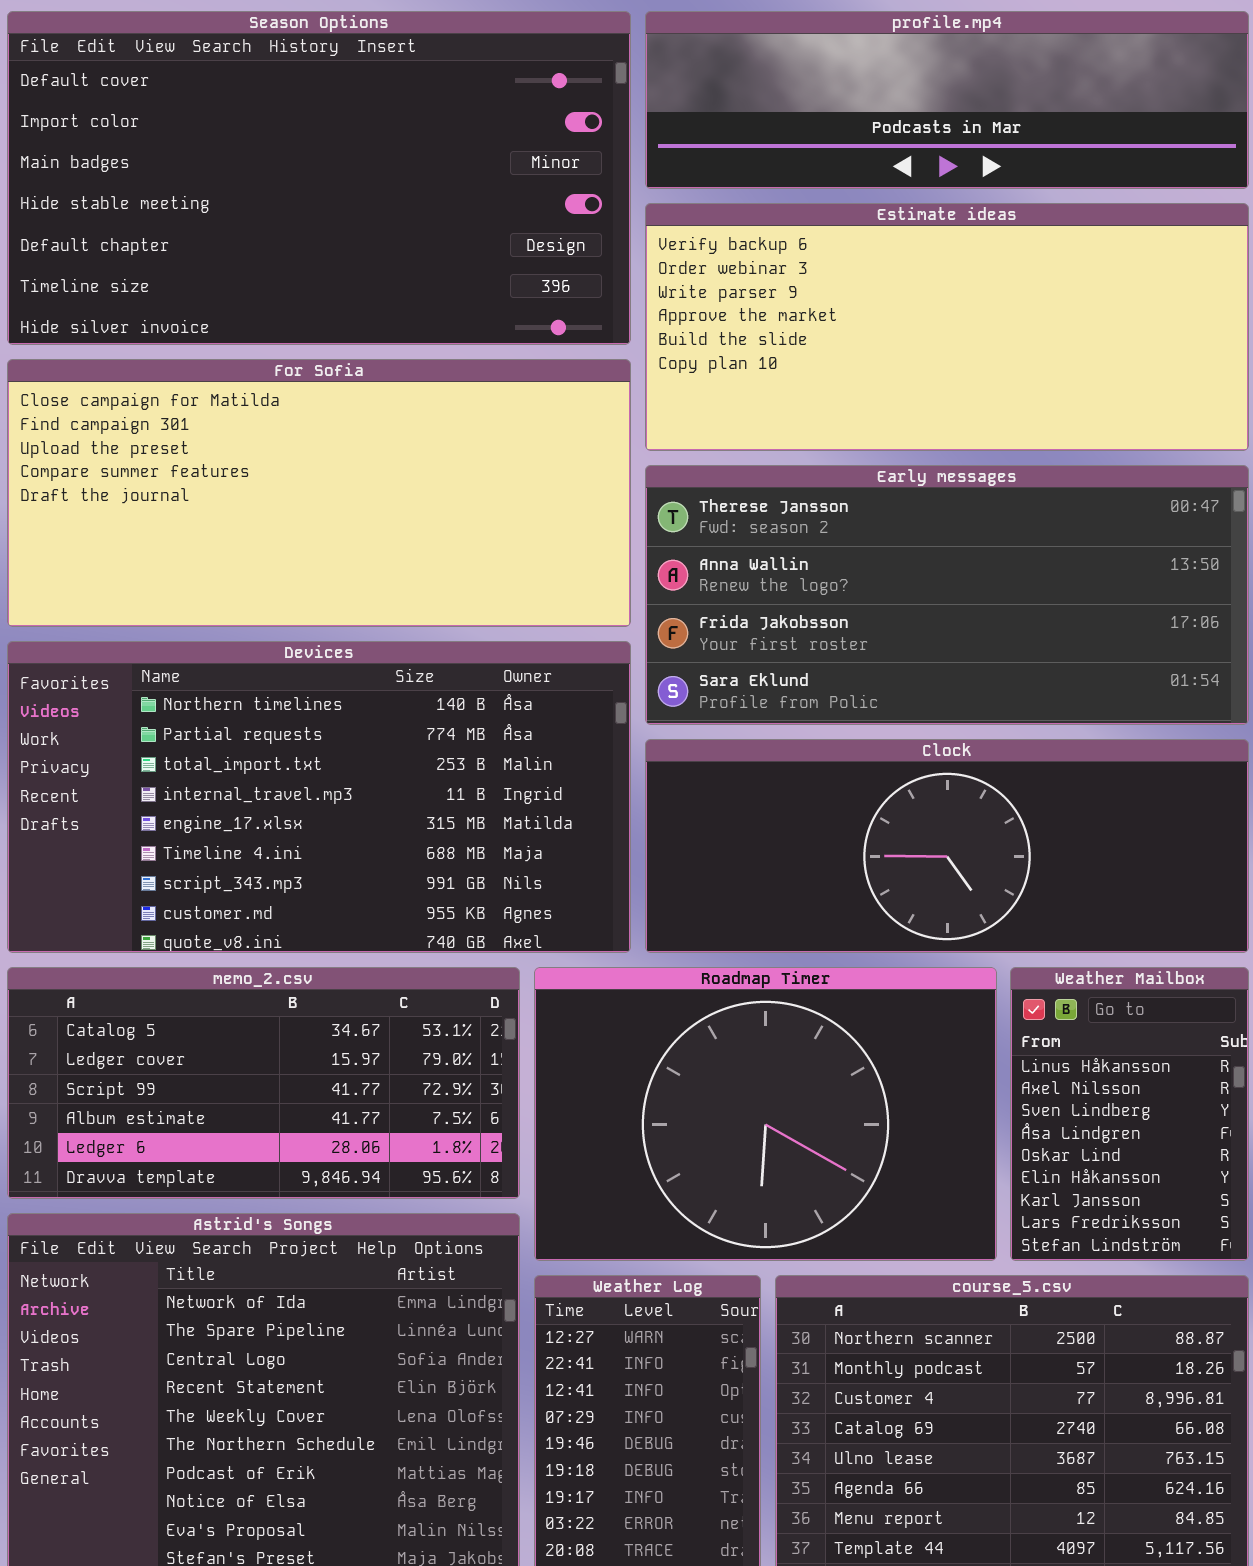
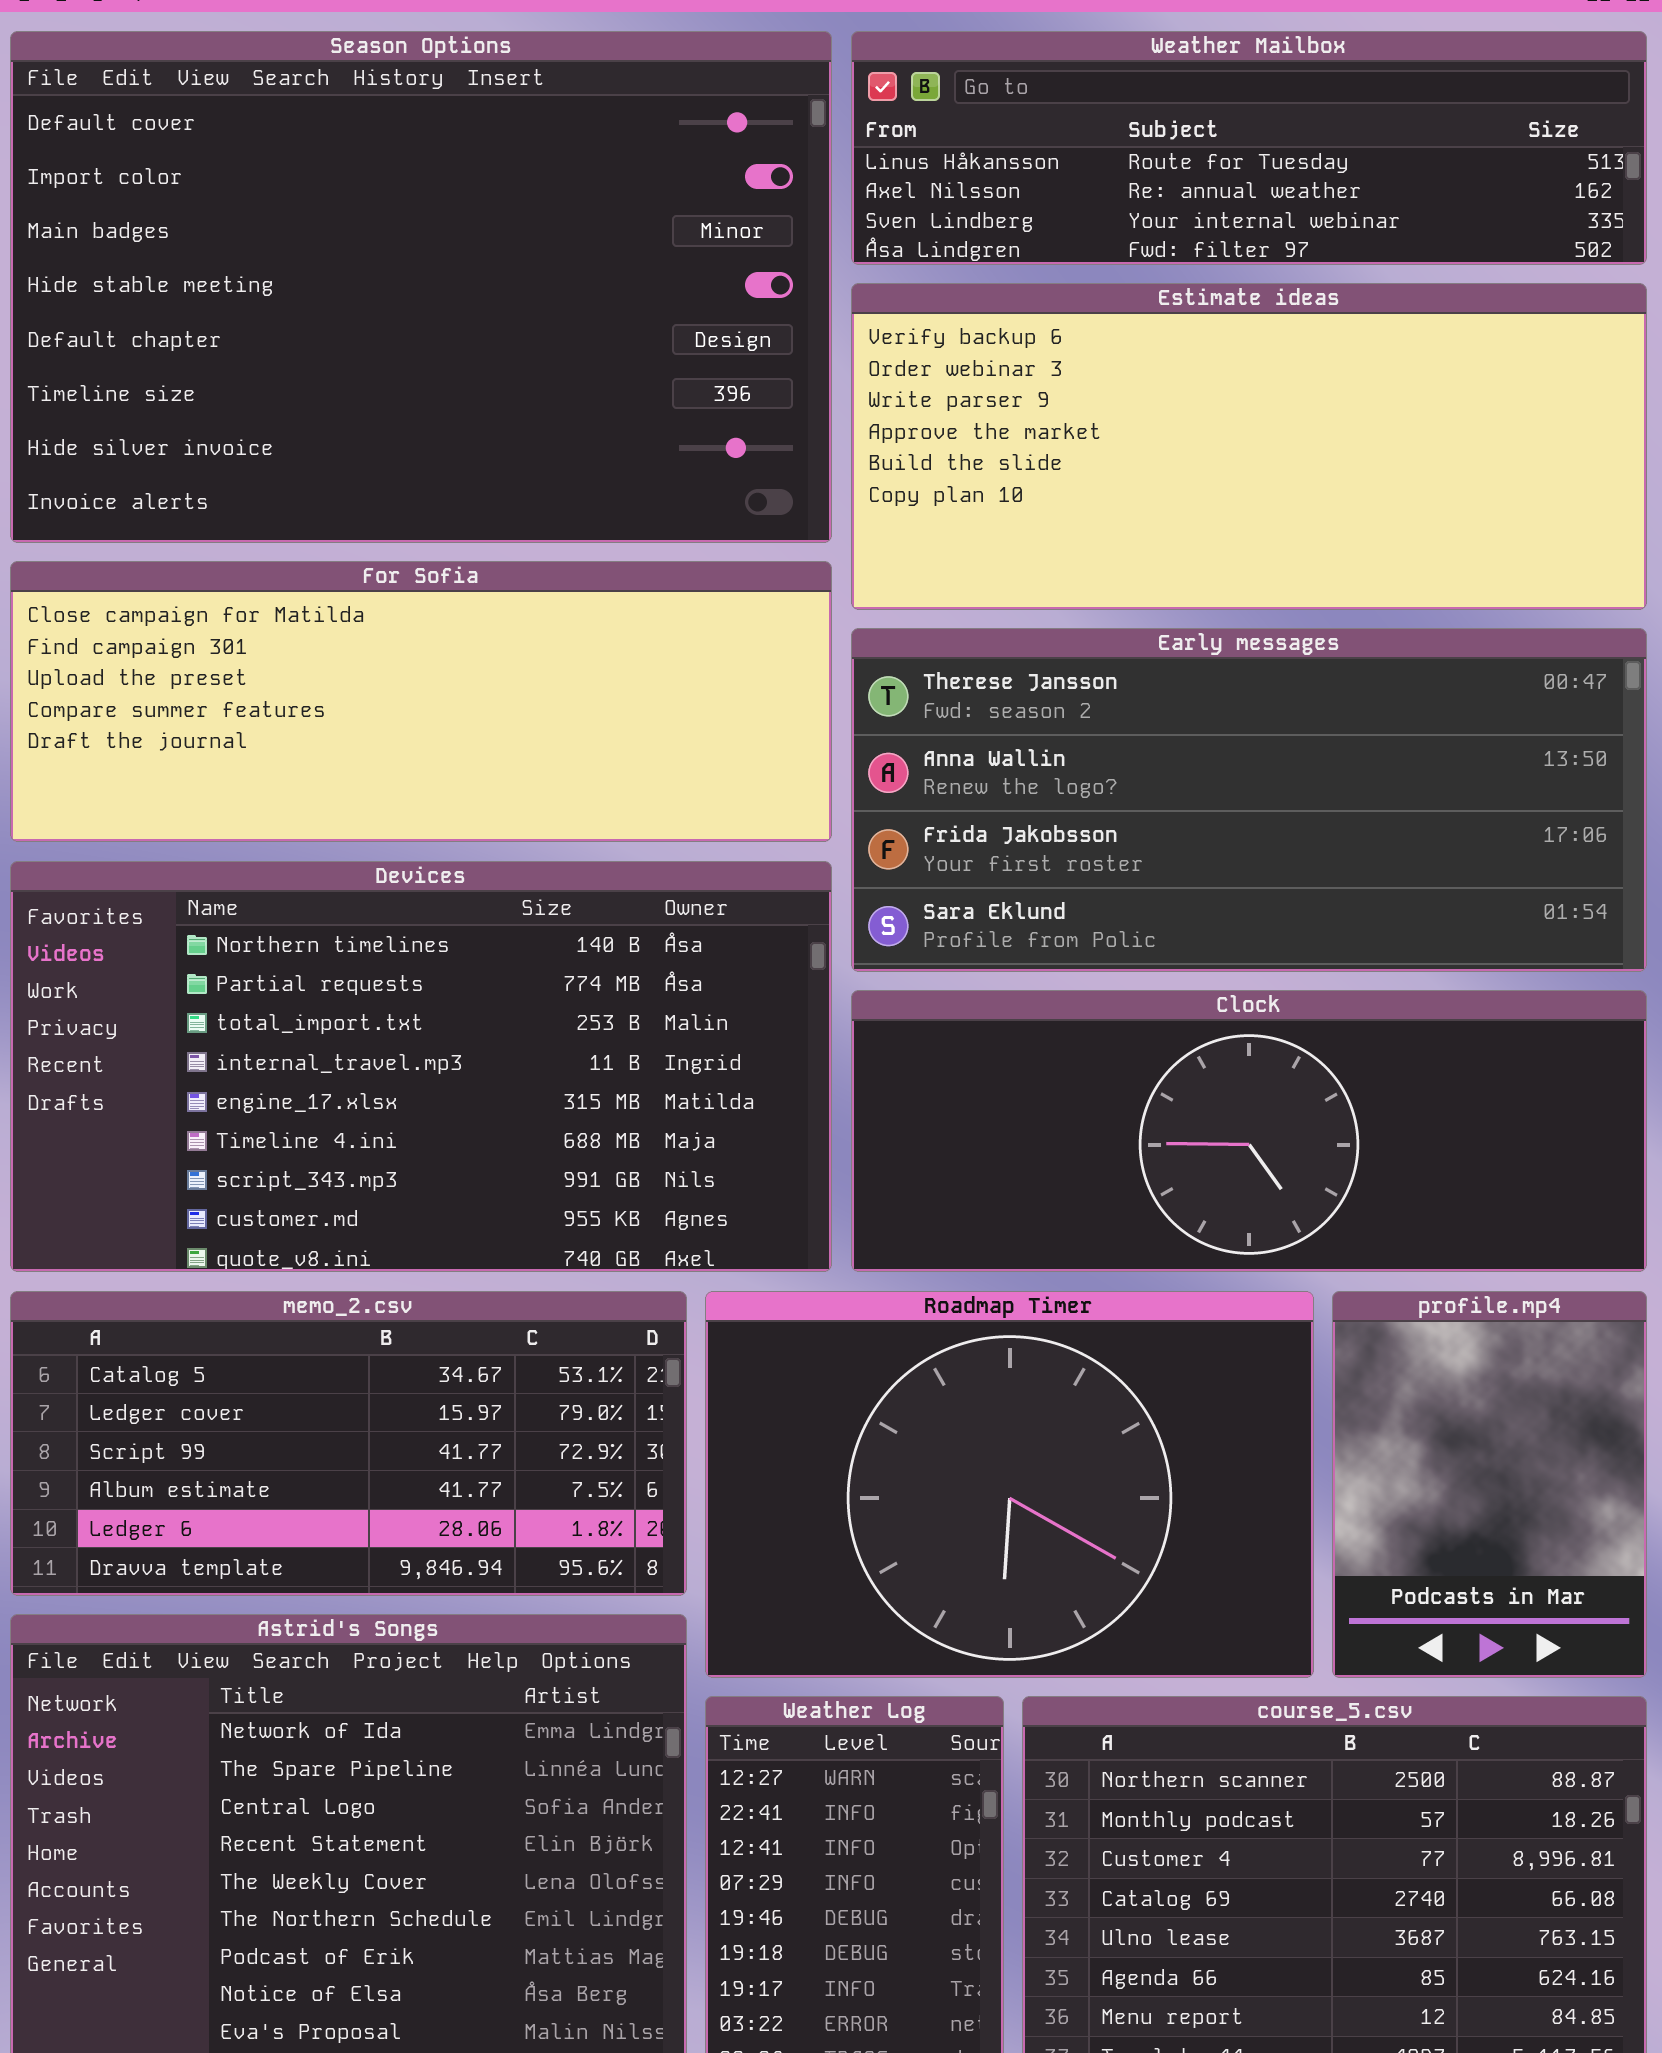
Season Options: [7,11,631,345] -> [10,31,832,543], resized
profile.mp4: [645,11,1249,189] -> [1332,1291,1647,1678], moved, resized
For Sofia: [7,359,631,627] -> [10,561,832,842], resized
Weather Mailbox: [1010,967,1249,1261] -> [851,31,1647,265], moved, resized

